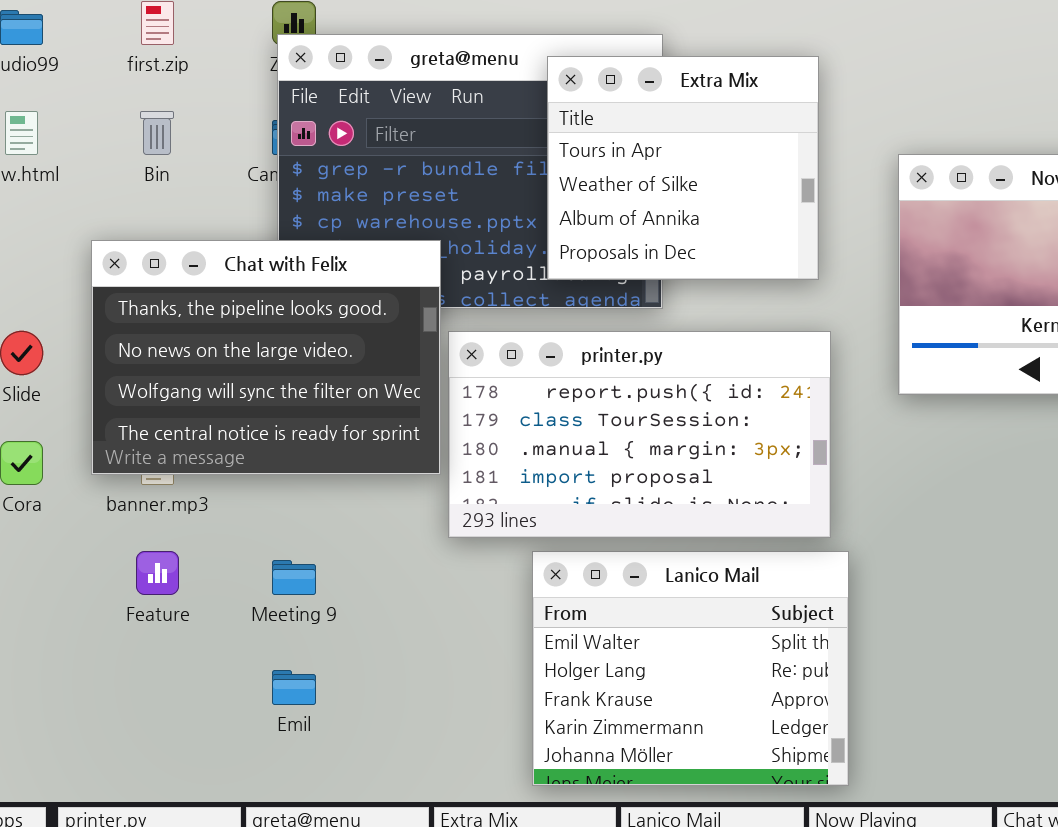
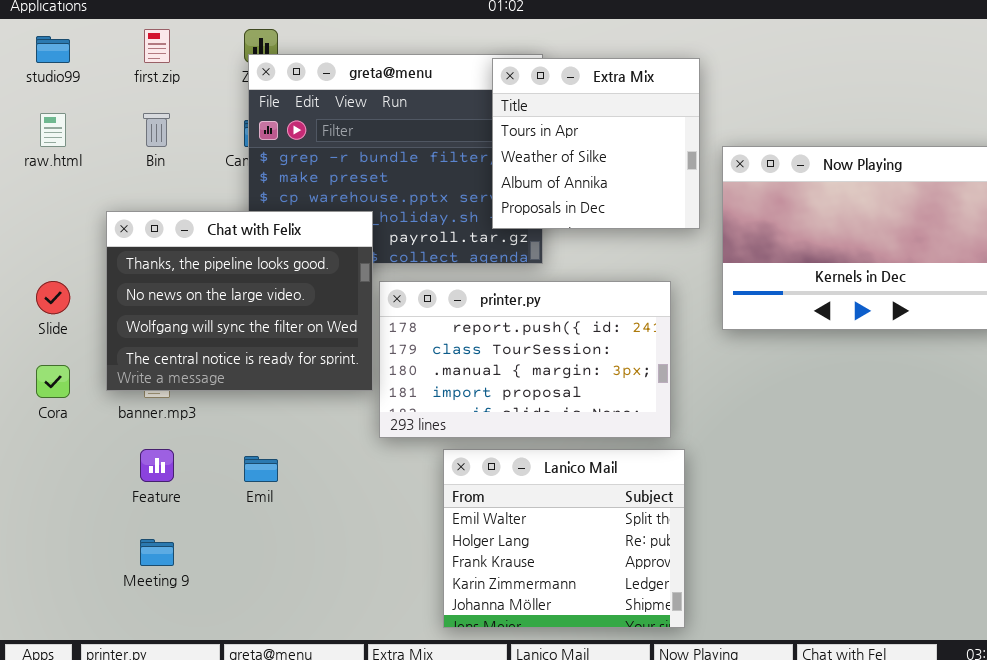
Extra Mix: [547,56,819,280] -> [492,58,700,229], moved
Meeting 9: [272,560,316,595] -> [140,539,174,566], moved
Emil: [272,670,316,705] -> [244,456,278,482], moved

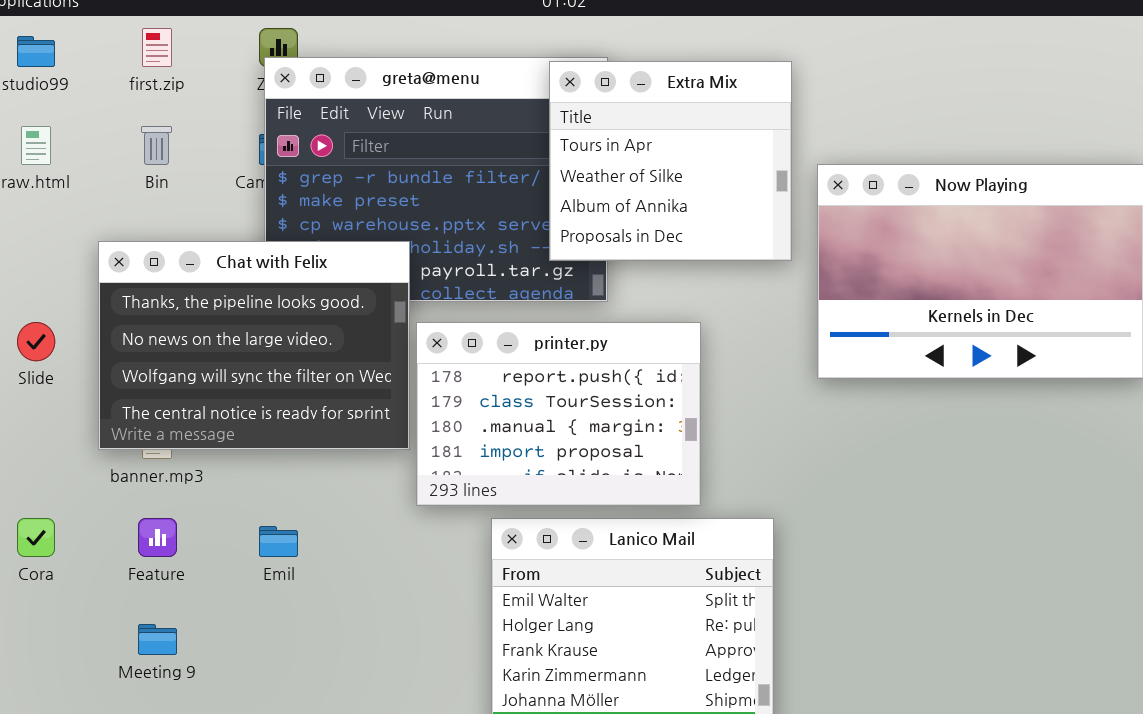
printer.py: [379,281,671,438] -> [416,322,701,506], resized
Cora: [36,365,70,398] -> [17,518,55,557], moved

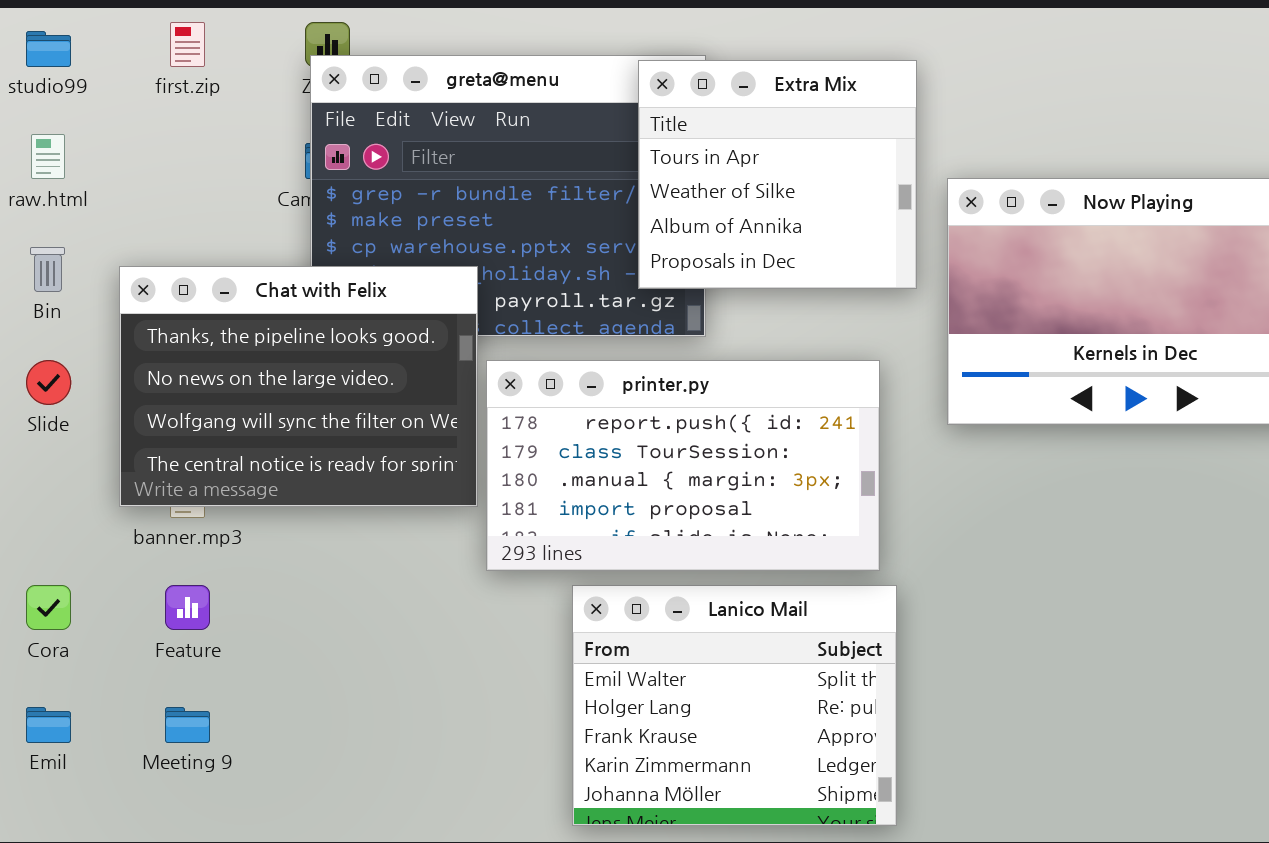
Bin: [141,126,172,165] -> [30,247,65,292], moved
printer.py: [416,322,701,506] -> [486,360,880,571], resized
Emil: [259,526,298,557] -> [26,707,71,743], moved

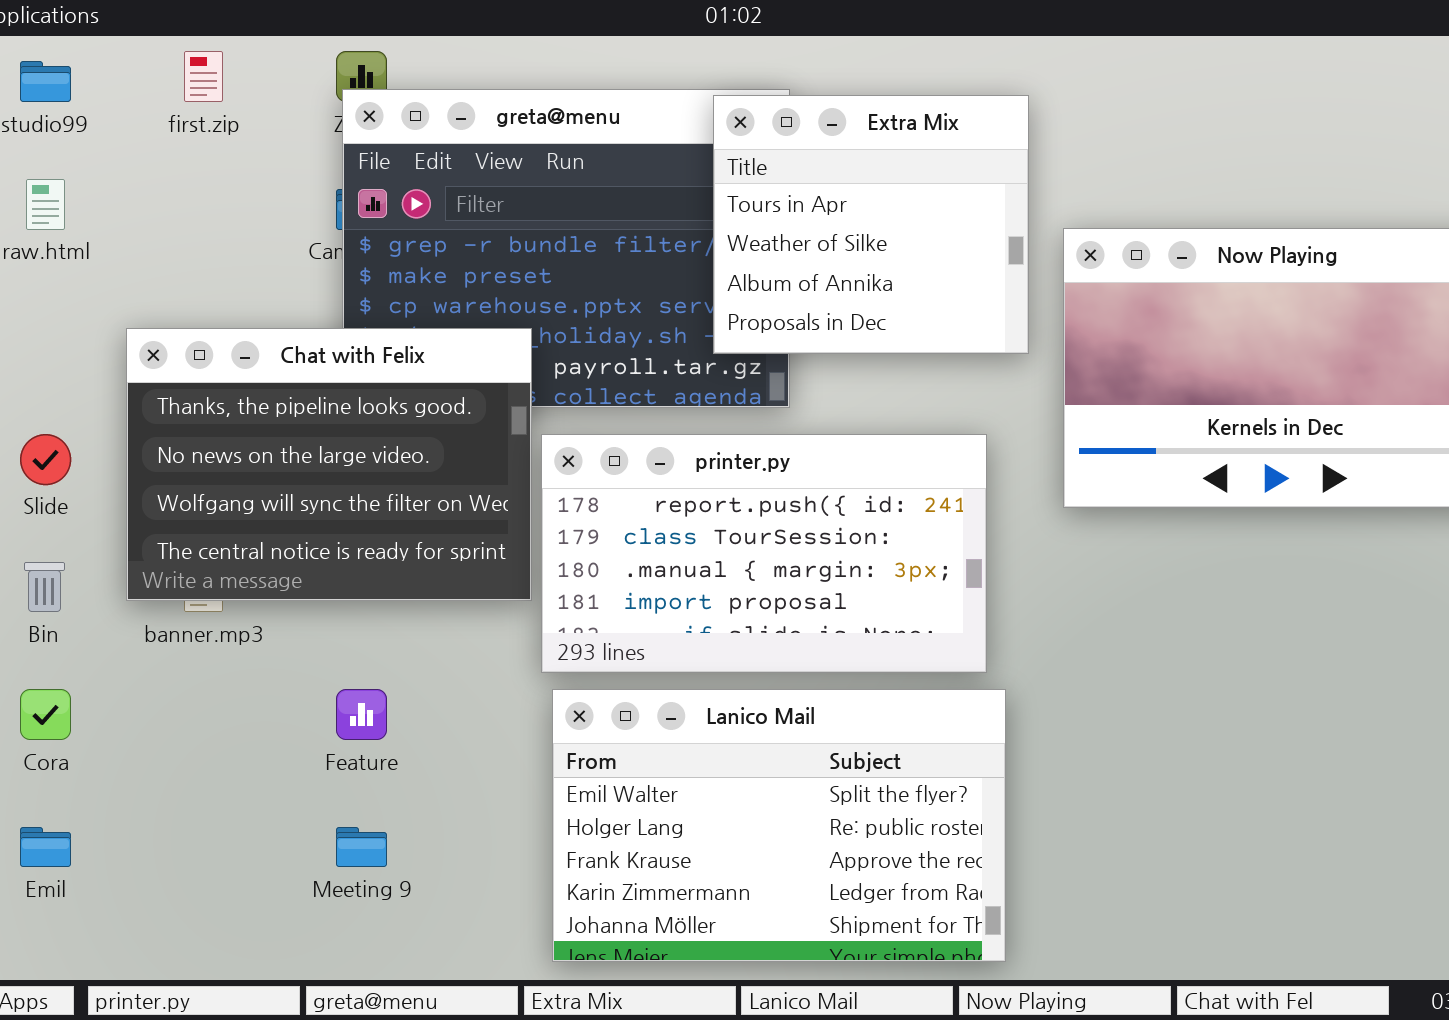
Bin: [30,247,65,292] -> [24,562,65,612], moved
Feature: [165,585,210,630] -> [336,689,387,740], moved
Lanico Mail: [572,585,897,826] -> [552,689,1006,962], resized
Meeting 9: [165,707,210,743] -> [336,827,387,867], moved

